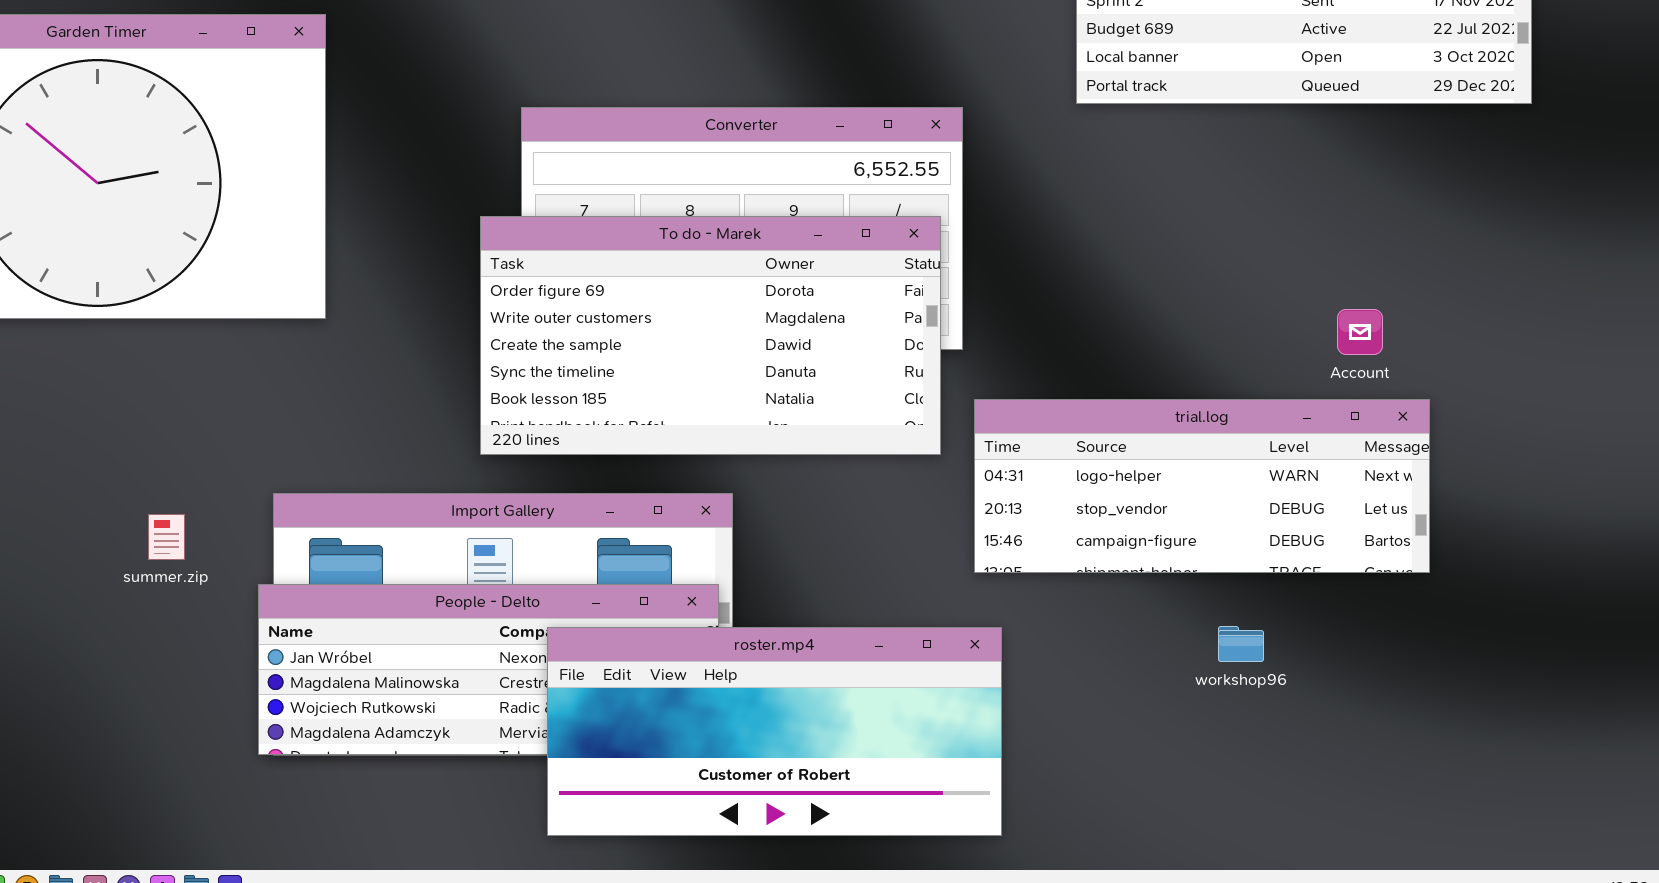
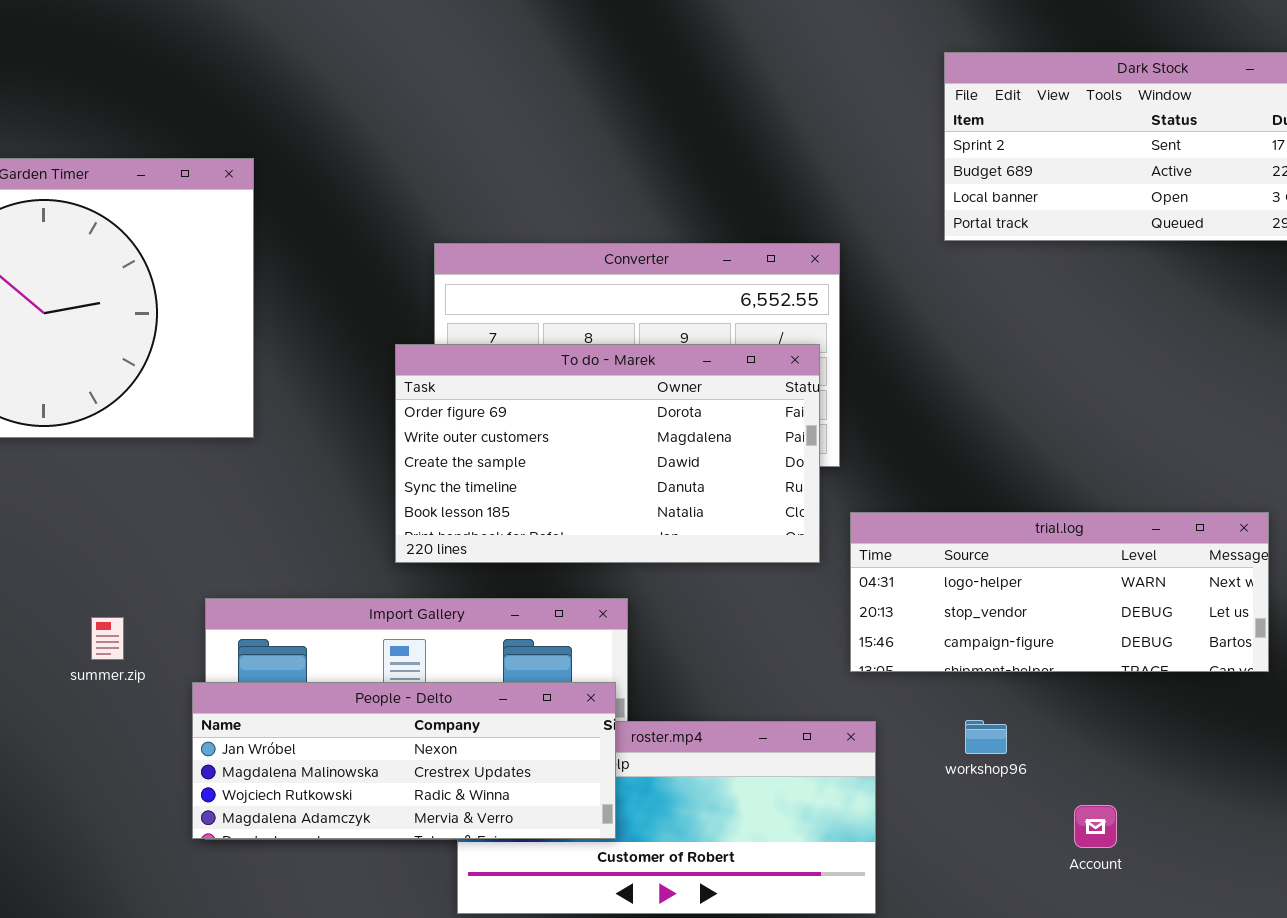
Account: [1337,309,1383,355] -> [1074,805,1117,848], moved
People - Delto: [258,584,719,755] -> [192,682,616,839], raised
workshop96: [1218,626,1264,662] -> [965,720,1007,754], moved

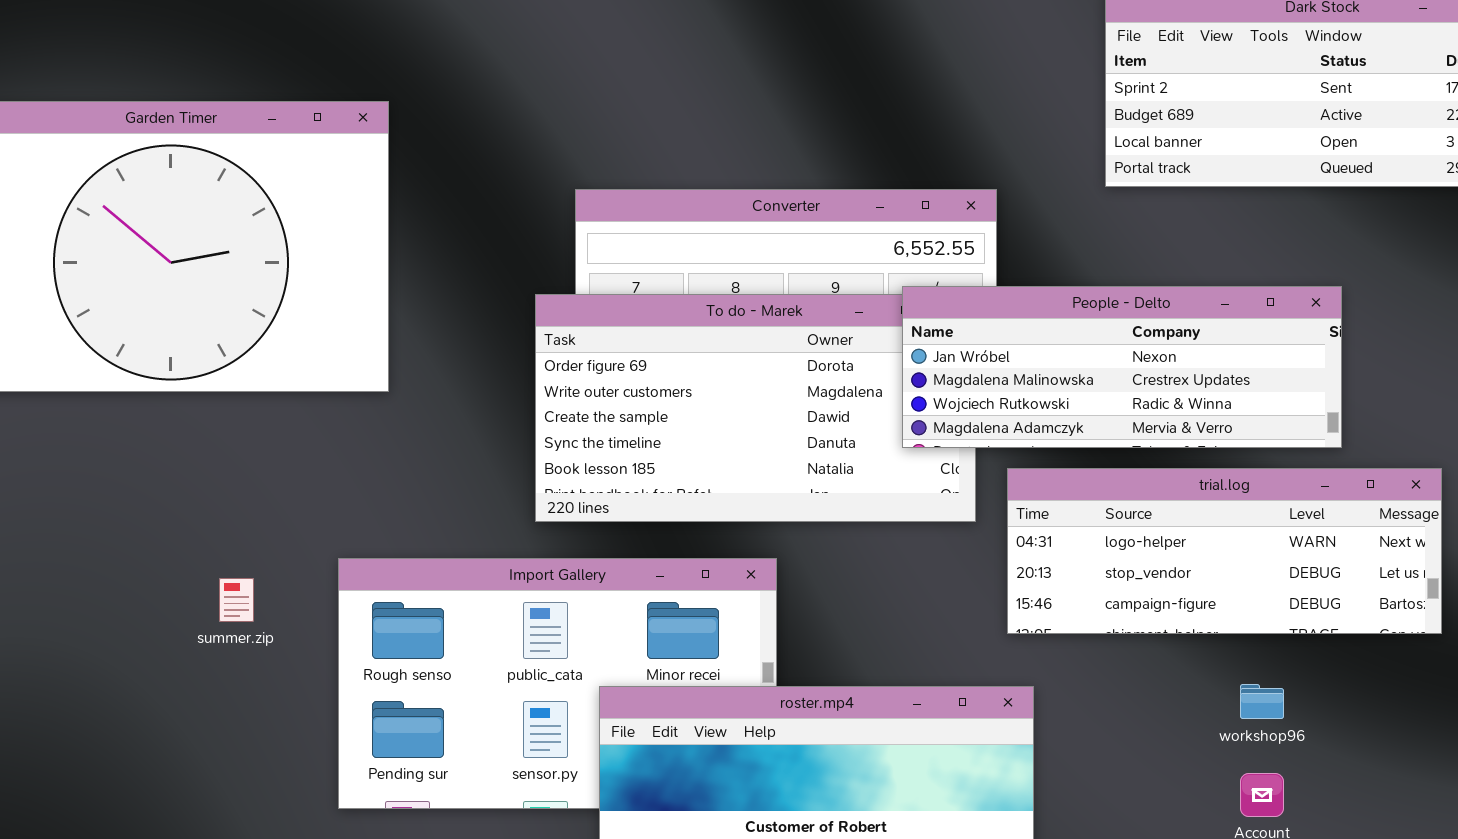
People - Delto: [192,682,616,839] -> [902,286,1342,448], moved
workshop96: [965,720,1007,754] -> [1240,684,1284,719], moved

